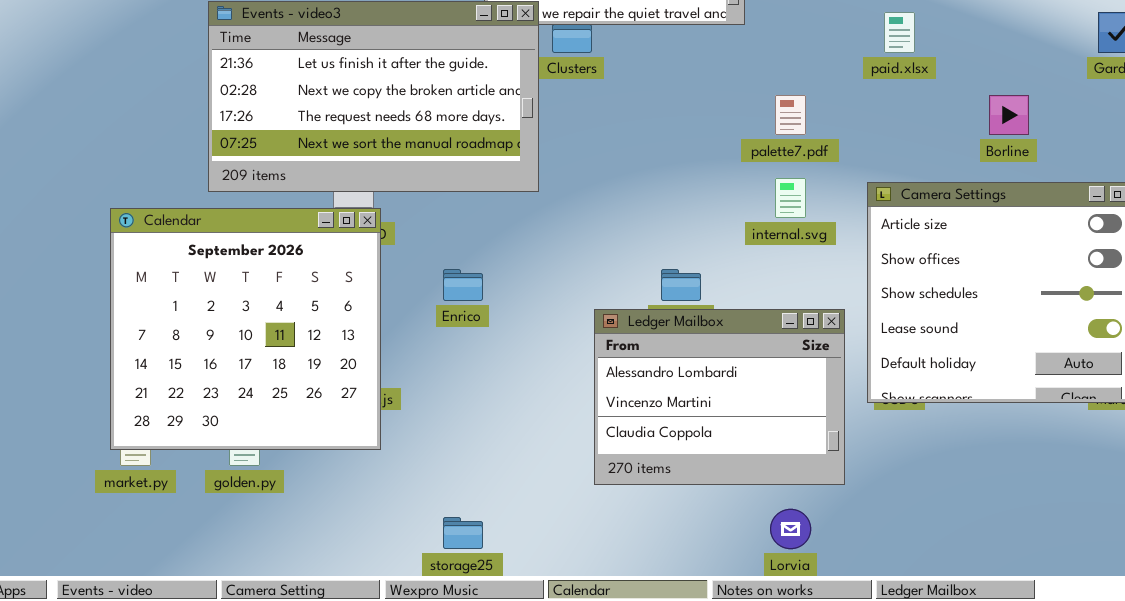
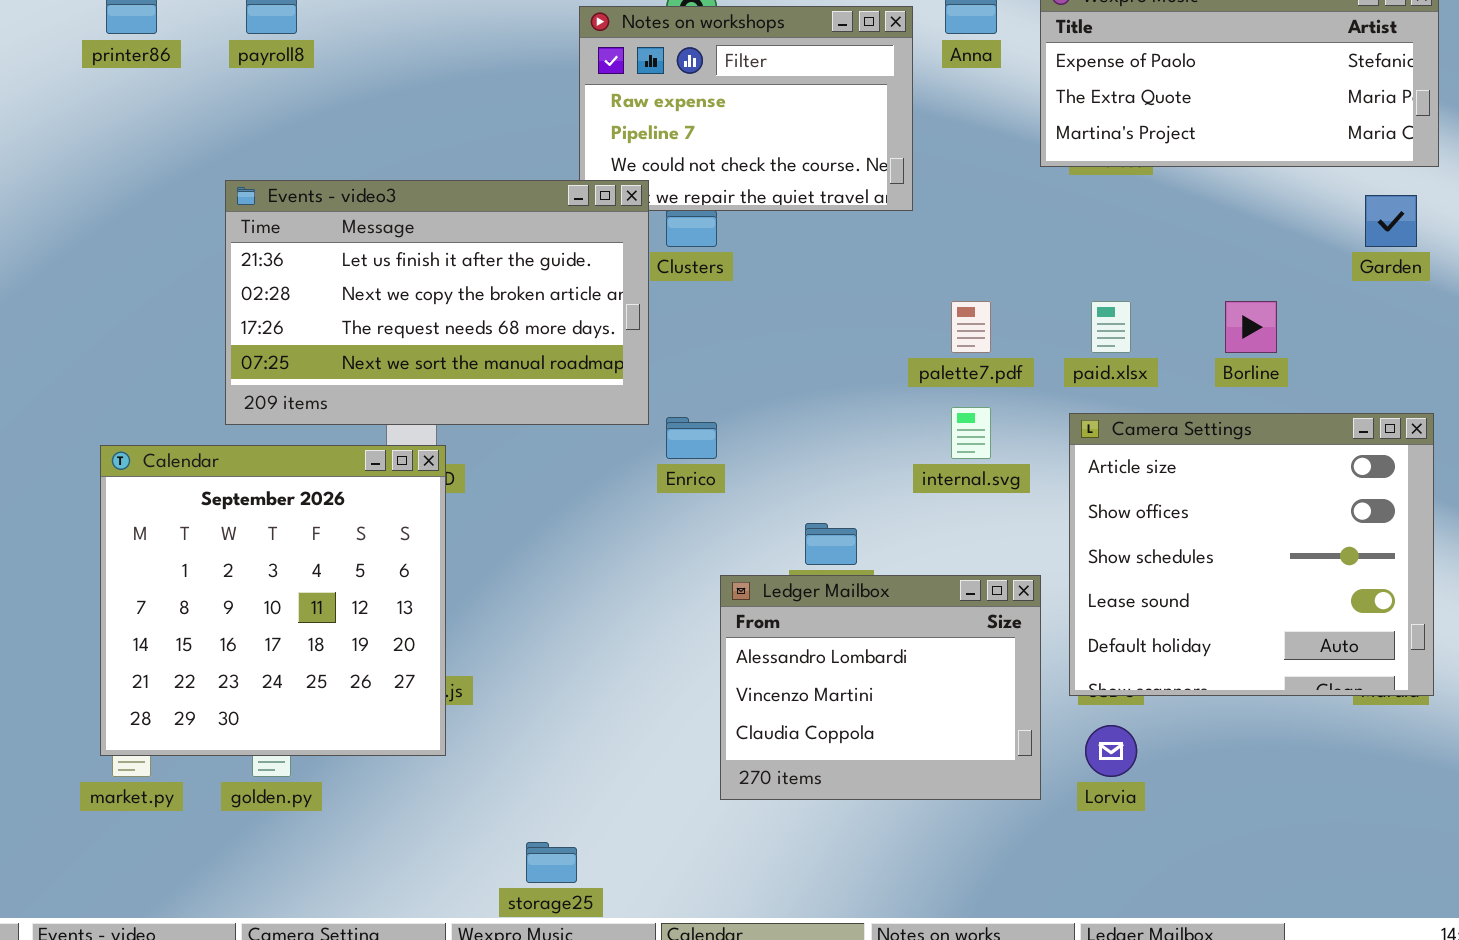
paid.xlsx: [884,12,915,53] -> [1091,301,1131,353], moved
Enrico: [443,269,483,301] -> [666,417,717,459], moved
Lorvia: [770,509,811,549] -> [1085,725,1137,777], moved

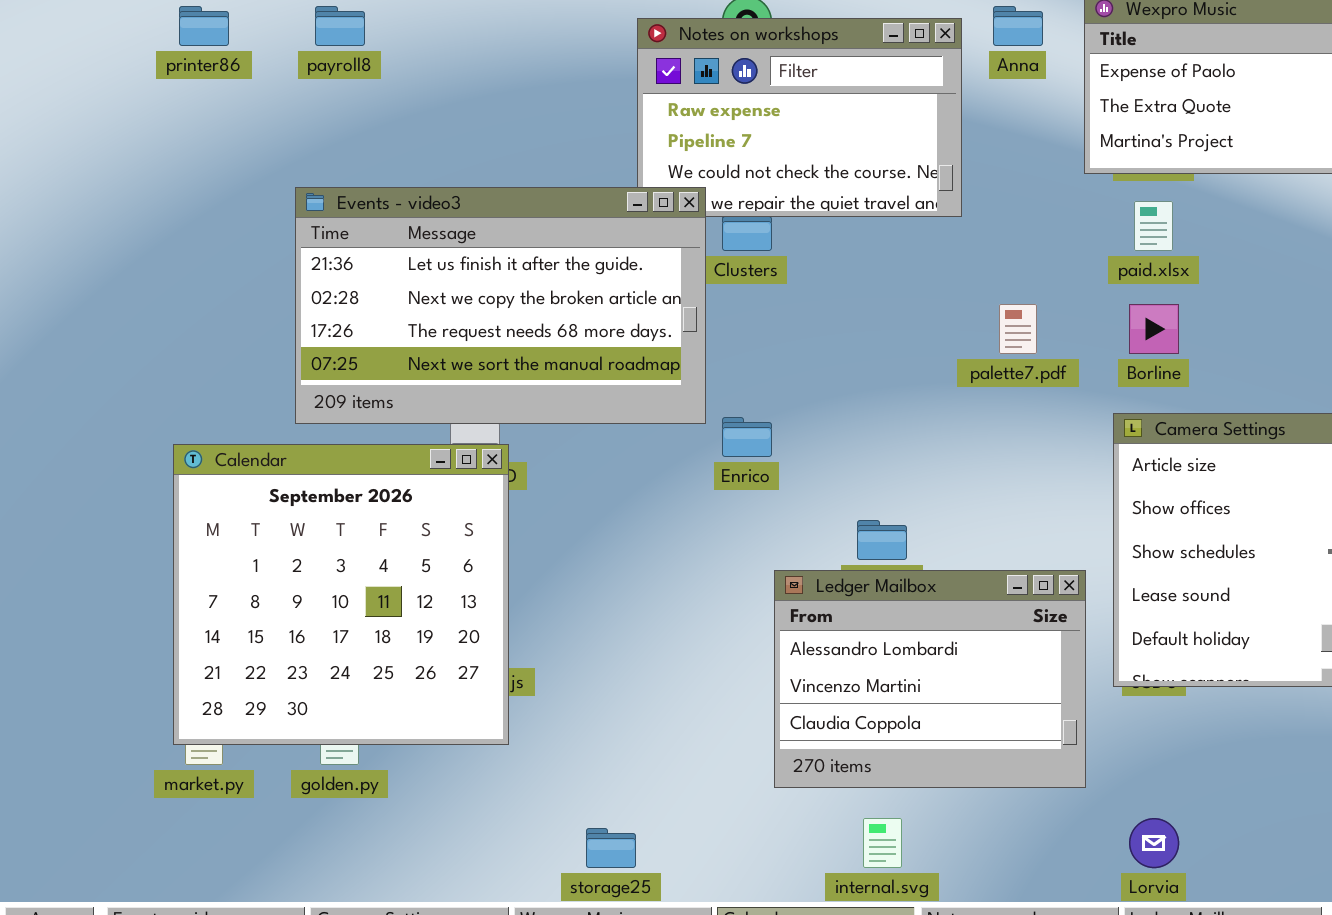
paid.xlsx: [1091,301,1131,353] -> [1134,201,1173,251], moved
Borline: [1225,301,1277,353] -> [1129,304,1179,354], moved
internal.svg: [951,407,991,459] -> [863,818,902,868], moved
Lorvia: [1085,725,1137,777] -> [1129,818,1179,868], moved

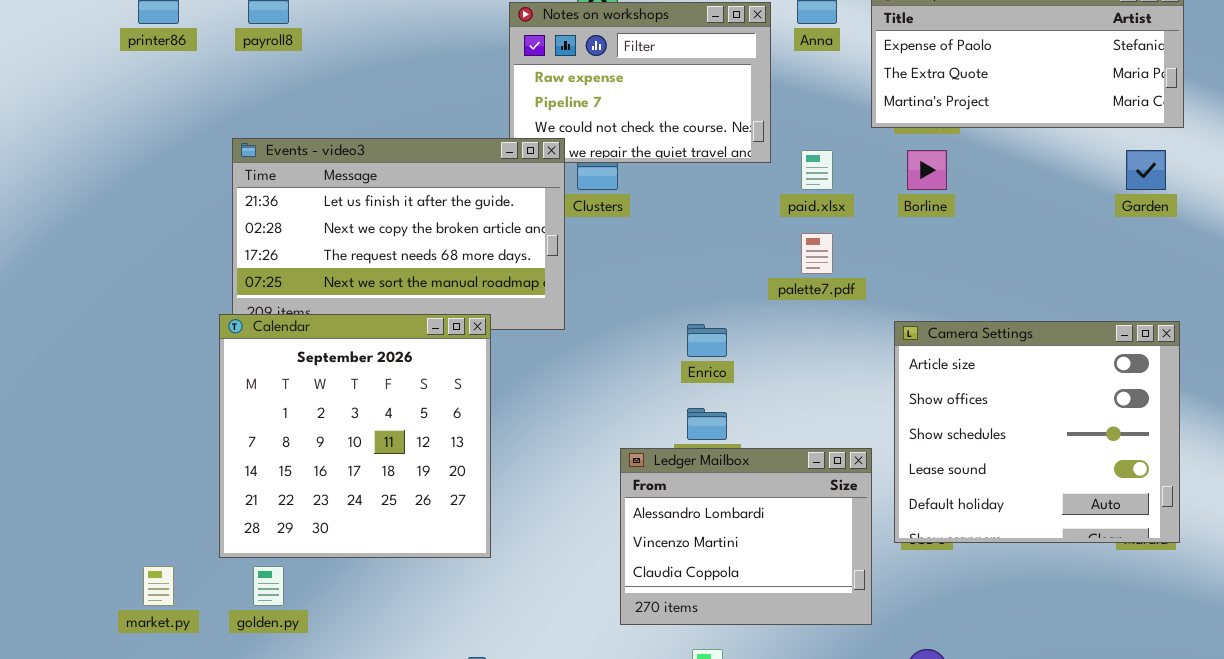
paid.xlsx: [1134,201,1173,251] -> [801,150,833,190], moved
Borline: [1129,304,1179,354] -> [907,150,947,190], moved
Enrico: [722,417,772,457] -> [687,324,727,357], moved
Calendar: [173,444,509,745] -> [219,314,491,558], moved

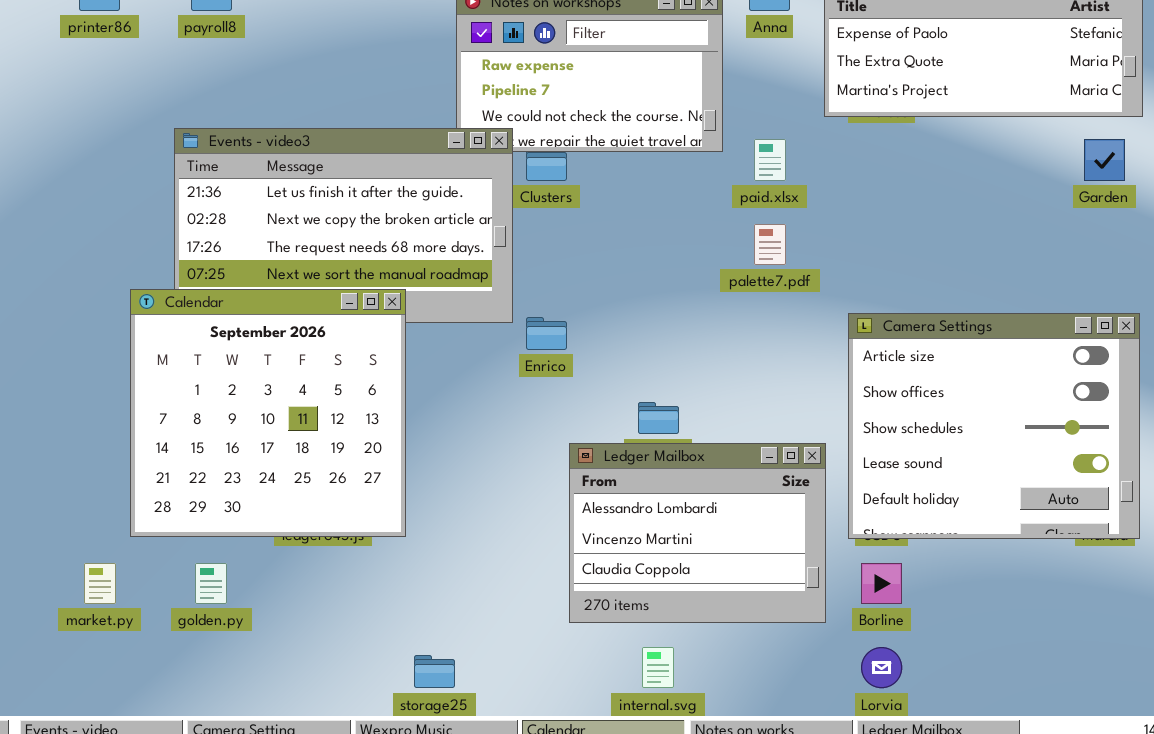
Borline: [907,150,947,190] -> [861,563,902,604], moved
Calendar: [219,314,491,558] -> [130,289,406,537], moved
Enrico: [687,324,727,357] -> [526,317,567,350], moved

